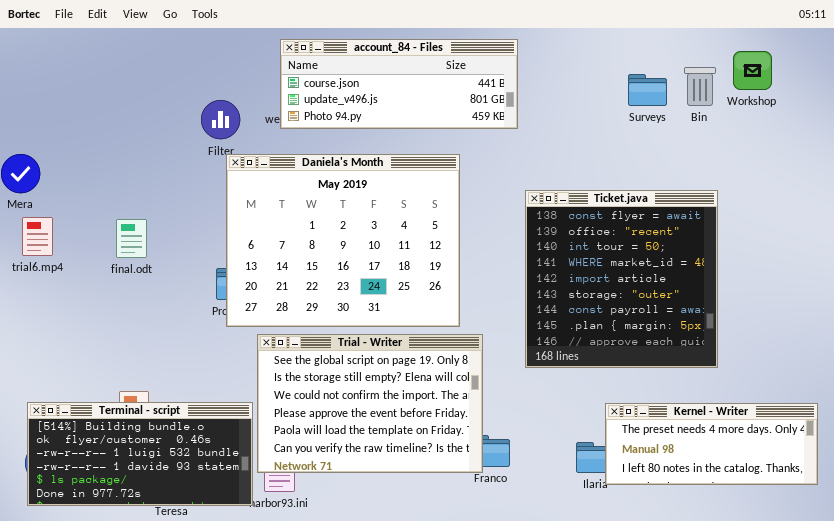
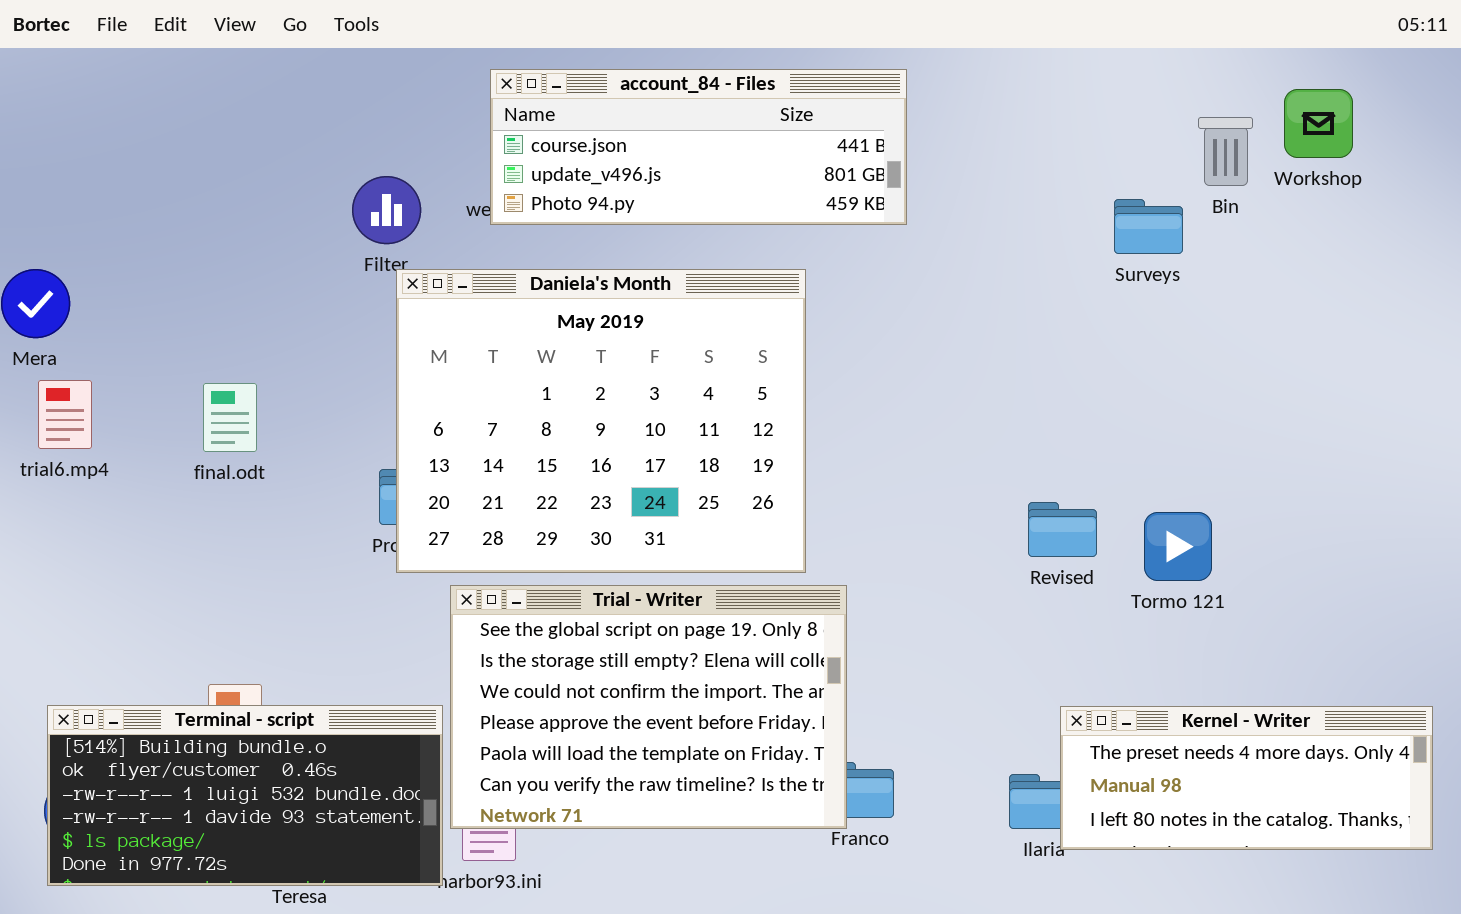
Surveys: [628,74,667,106] -> [1114,199,1183,254], moved
Ticket.java: [525,190,718,368] -> none, closed

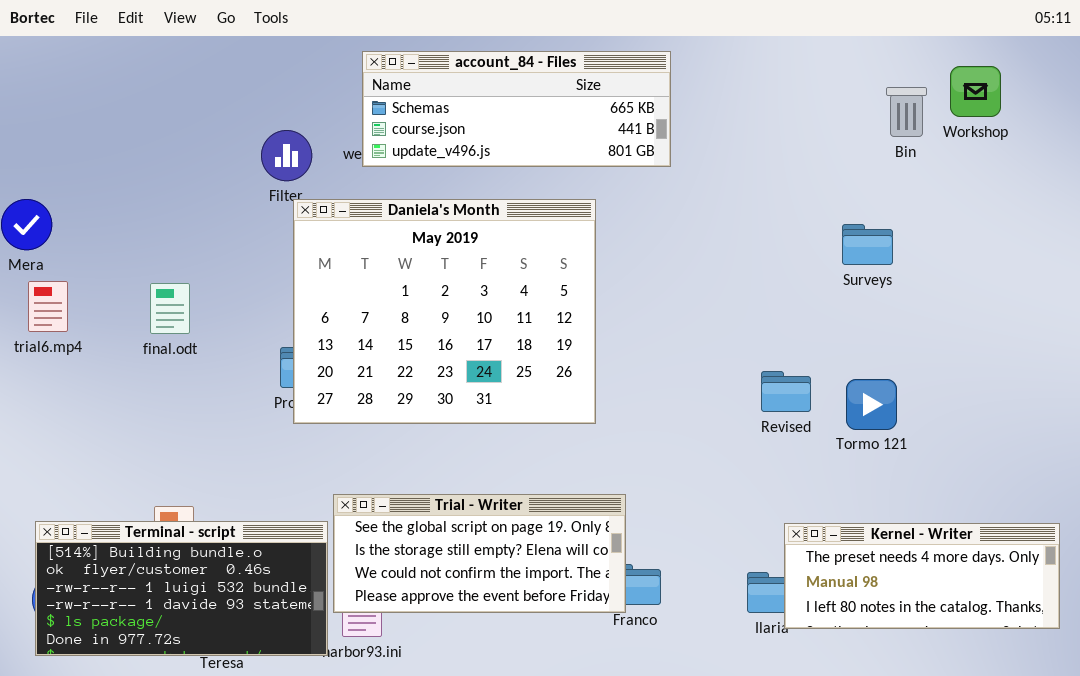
account_84 - Files: [490,69,907,225] -> [362,51,671,167], scrolled up 1 row
Surveys: [1114,199,1183,254] -> [842,224,893,265], moved
Trial - Writer: [450,585,847,829] -> [333,494,626,613], resized

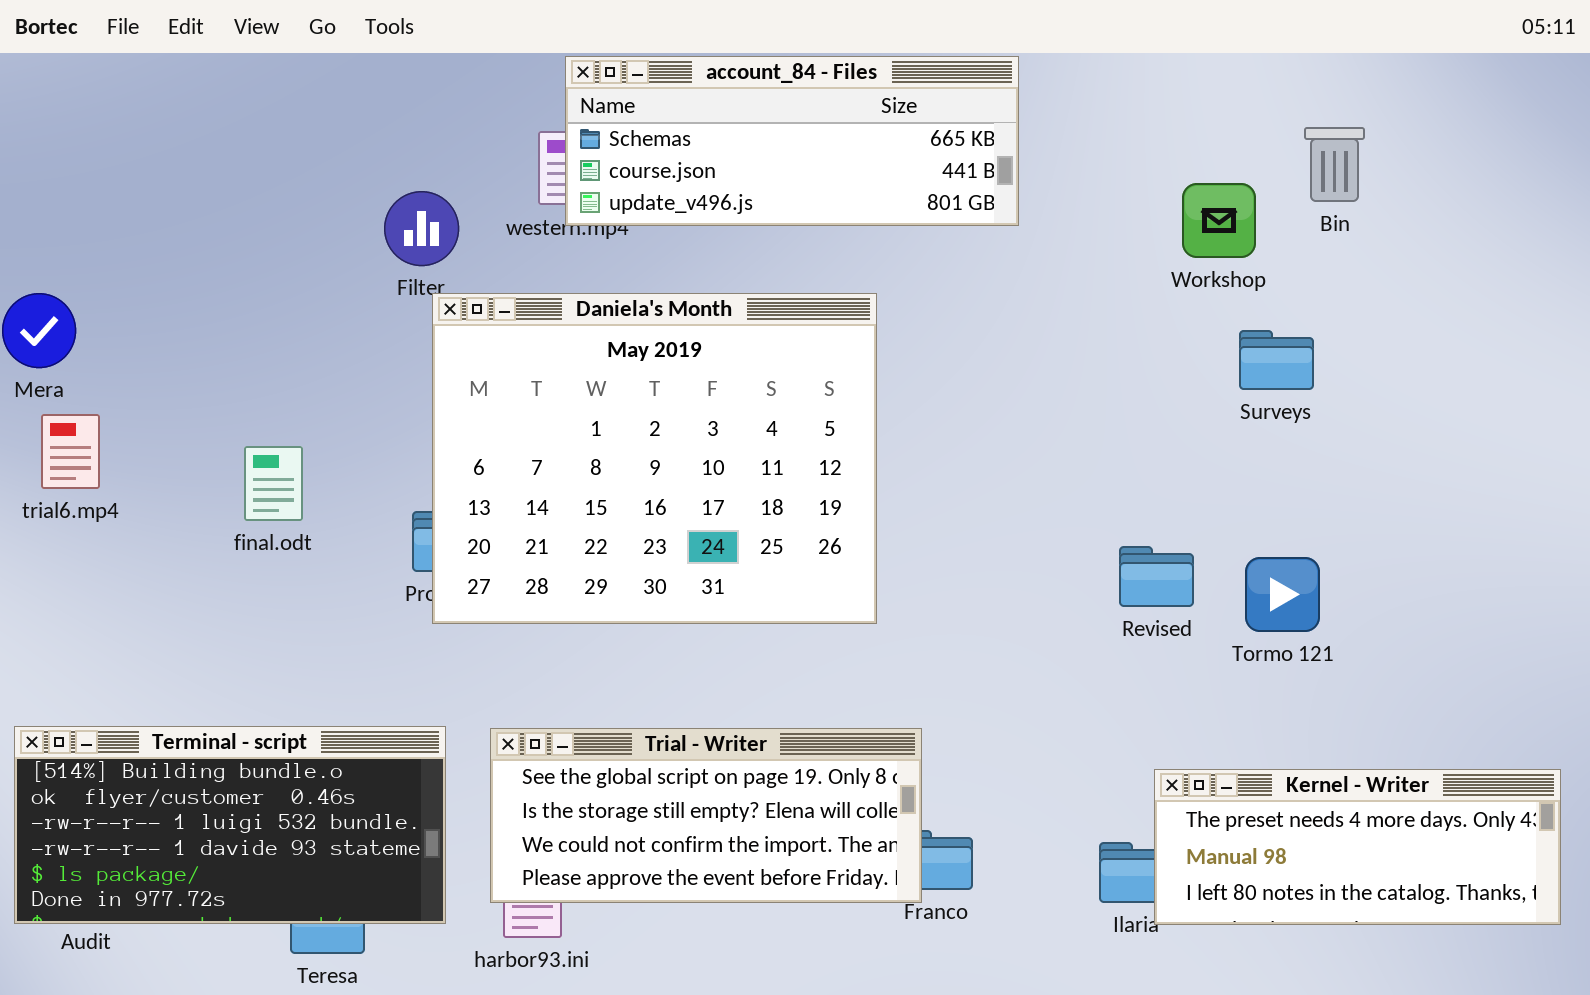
account_84 - Files: [362,51,671,167] -> [565,56,1019,226], moved
Workshop: [950,66,1001,117] -> [1182,183,1256,258], moved
final.odt: [150,283,190,334] -> [244,446,303,521], moved
Terminal - script: [35,521,328,656] -> [14,726,446,924], moved

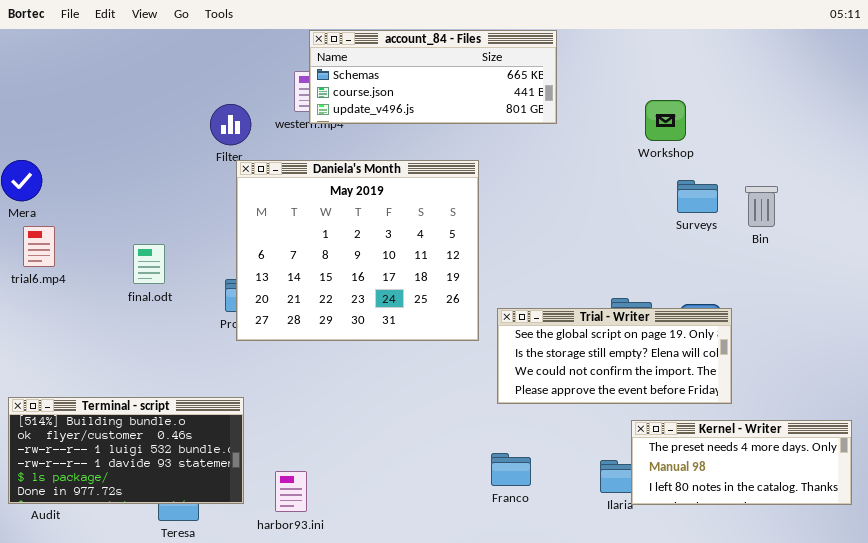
Bin: [1304,127,1365,202] -> [745,186,778,227], moved
Trial - Writer: [490,728,922,903] -> [497,308,732,404], moved

